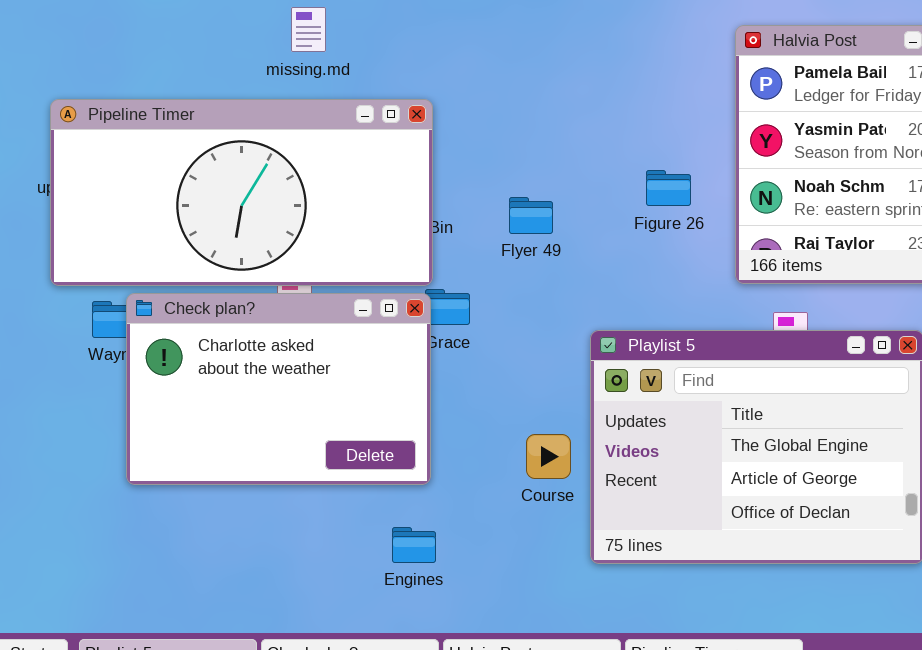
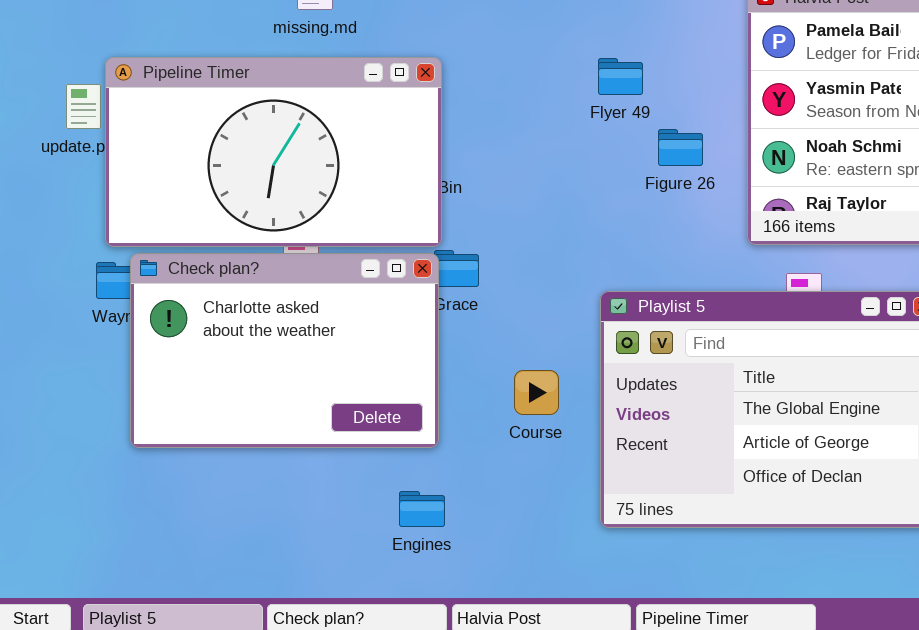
Pipeline Timer: [50,99,433,286] -> [105,57,442,247], resized
Flyer 49: [509,197,553,234] -> [598,58,643,95], moved
Course: [526,434,571,479] -> [514,370,559,415], moved

